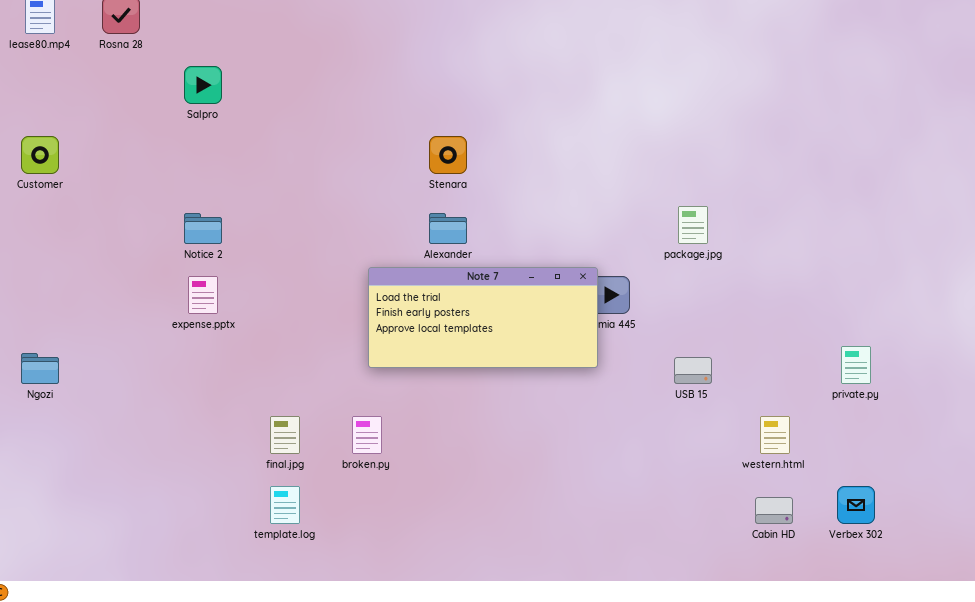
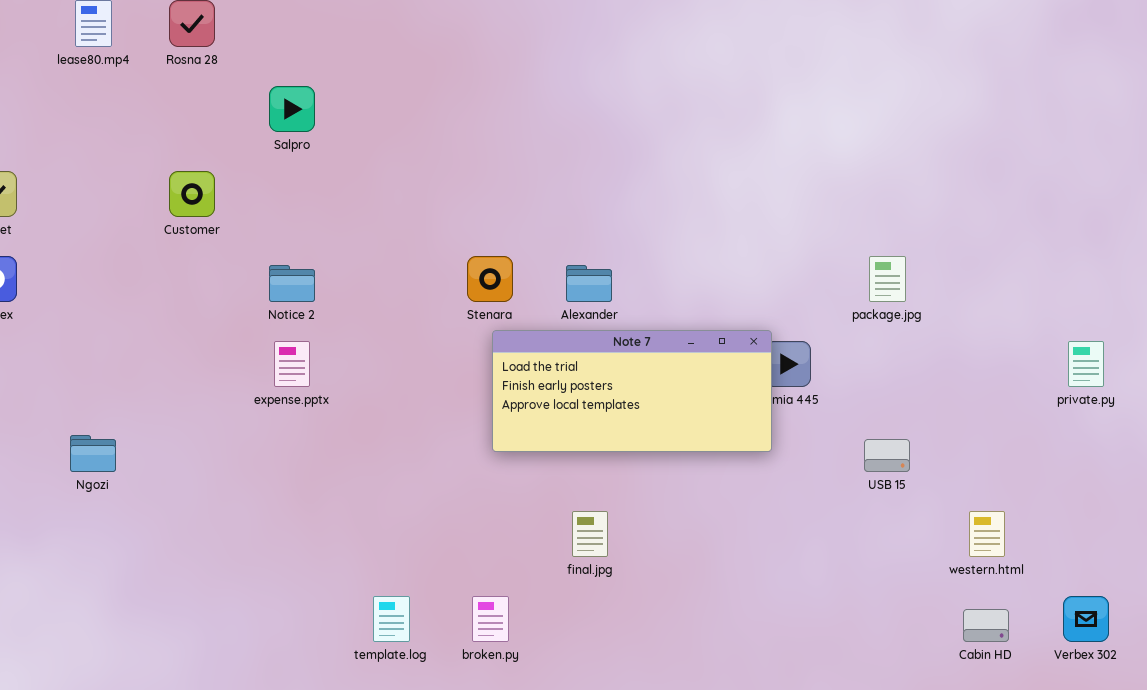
Customer: [21,136,59,174] -> [169,171,215,217], moved
Stenara: [429,136,467,174] -> [467,256,513,302], moved
private.py: [841,346,871,384] -> [1068,341,1104,387], moved
final.jpg: [270,416,300,454] -> [572,511,608,557], moved
broken.py: [352,416,382,454] -> [472,596,509,642], moved

